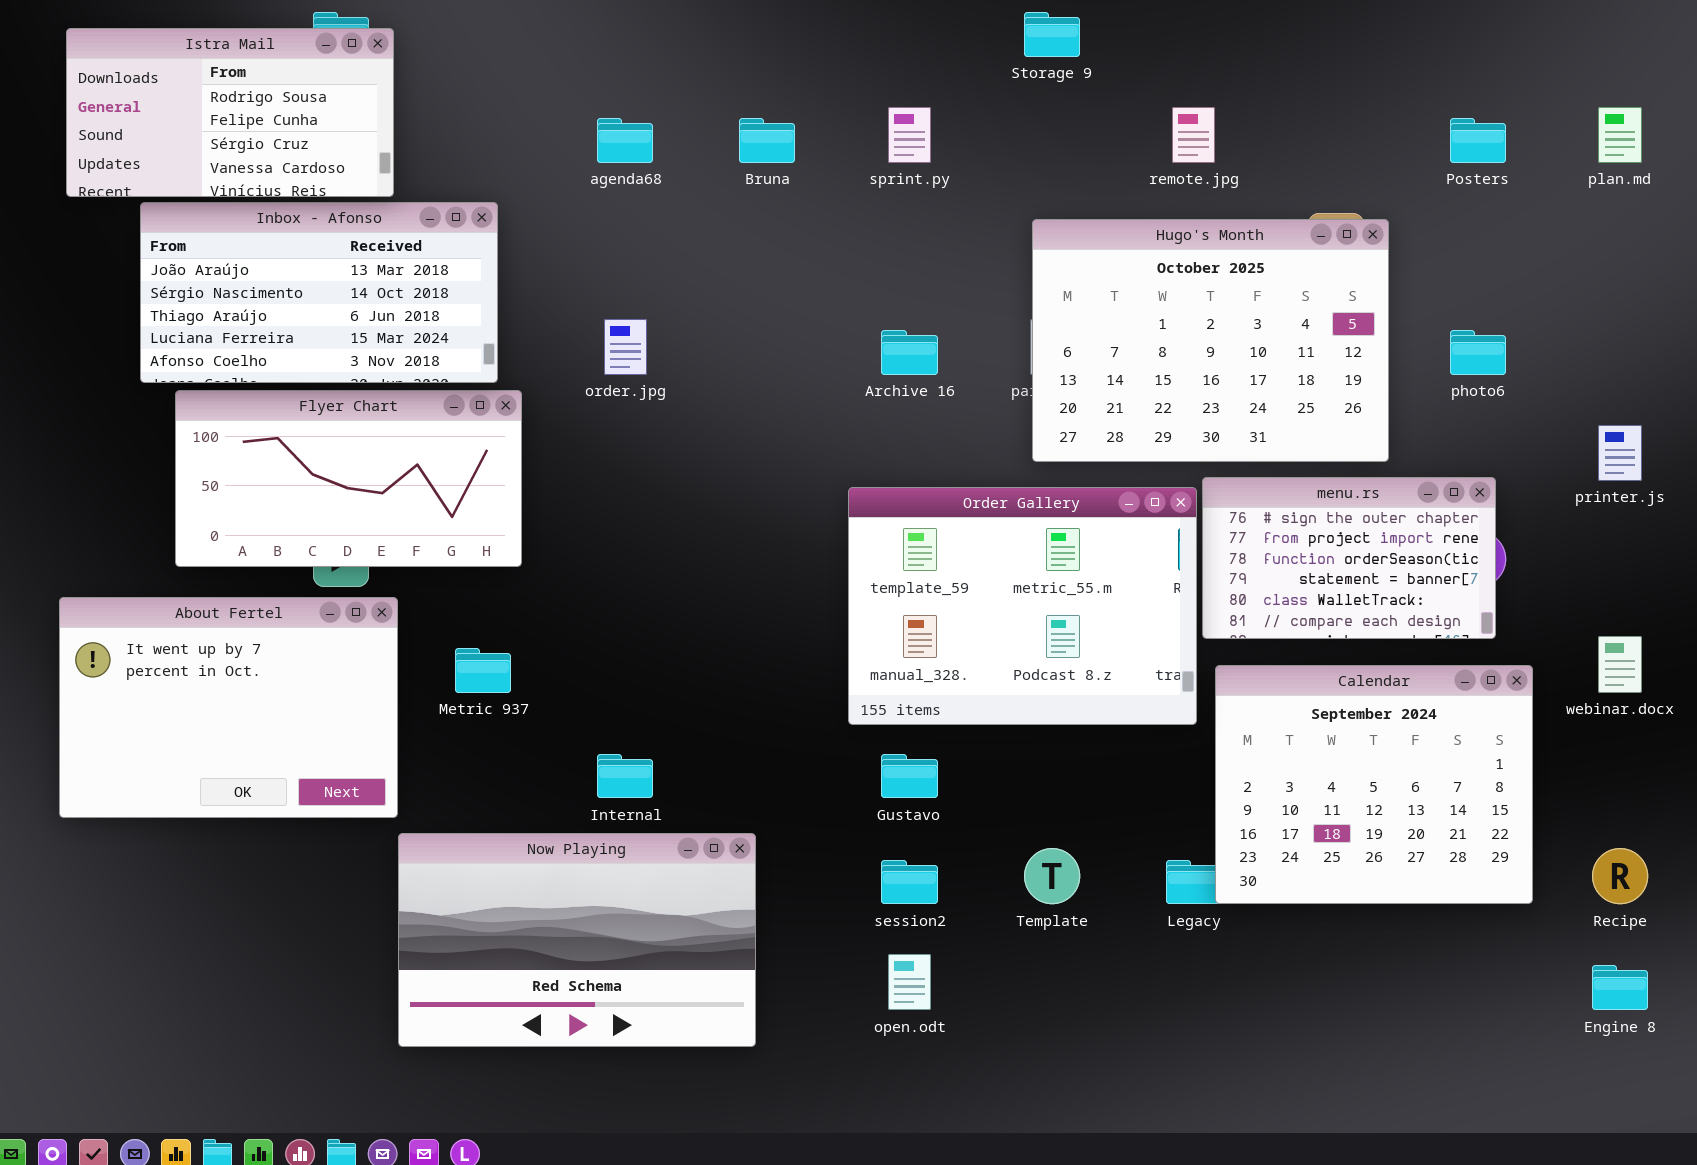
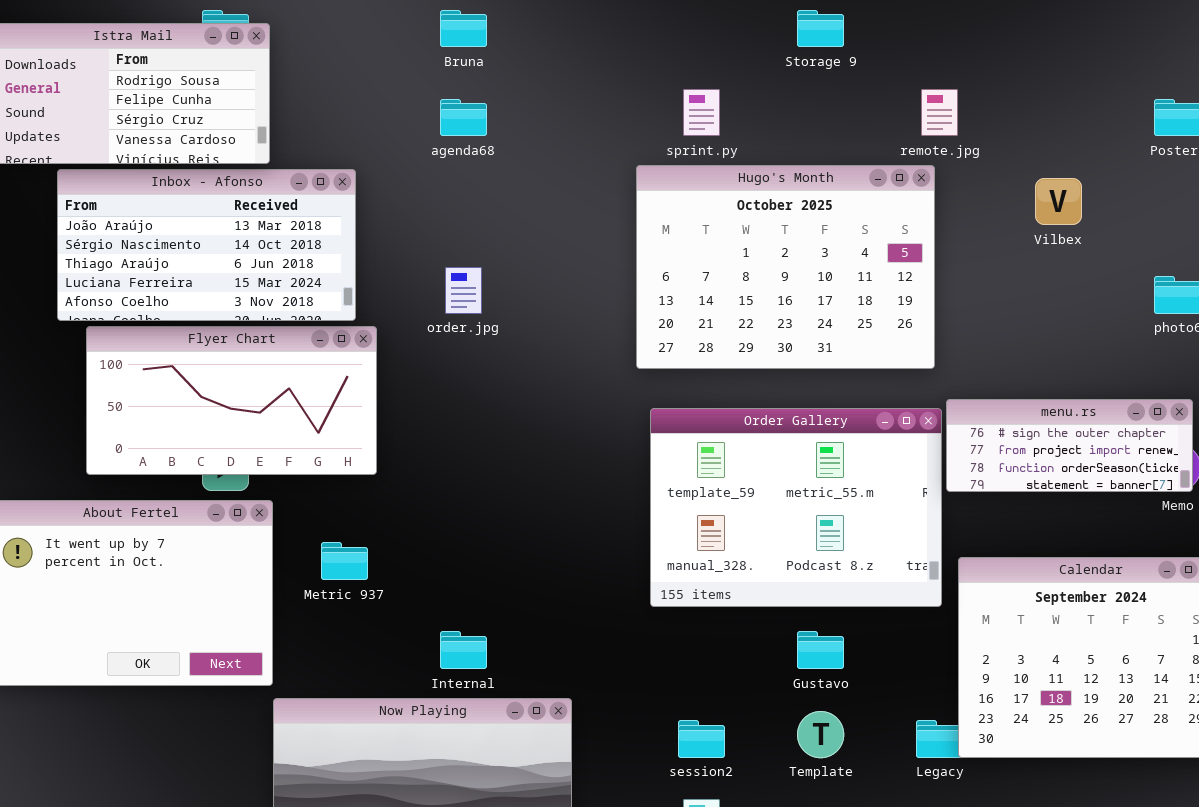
Bruna: [739,118,795,163] -> [440,10,487,47], moved
Hugo's Month: [1032,219,1389,462] -> [636,165,935,369], moved
menu.rs: [1202,477,1496,639] -> [946,399,1193,492], resized
Gustavo: [881,754,938,798] -> [797,631,844,669], moved

